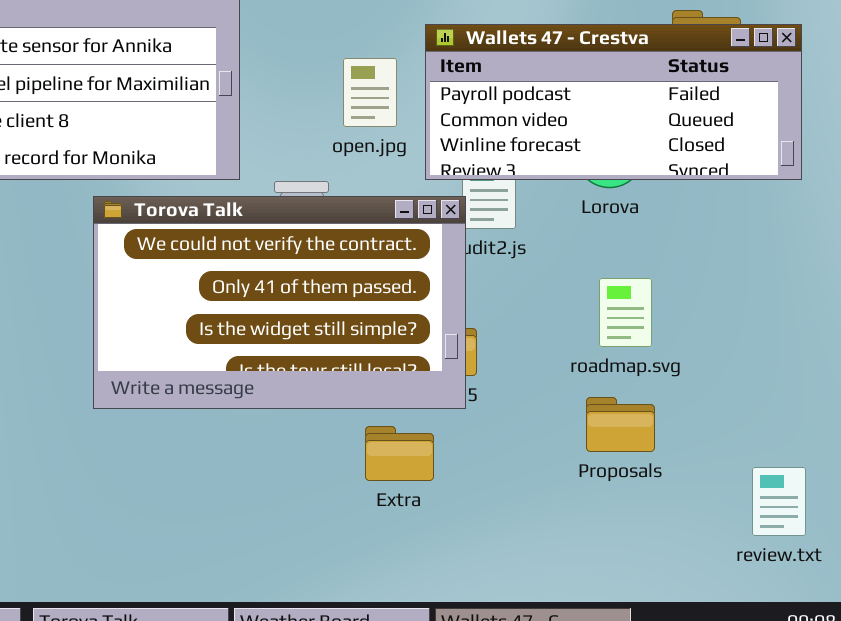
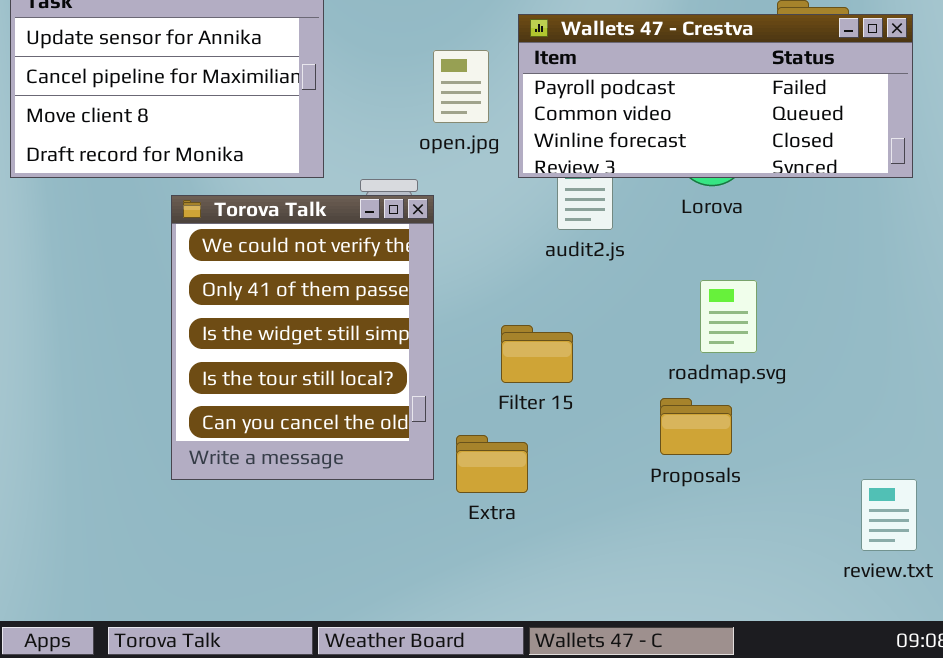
Torova Talk: [93,196,466,409] -> [171,195,434,480], resized
Proposals: [586,397,655,452] -> [660,398,732,455], moved

